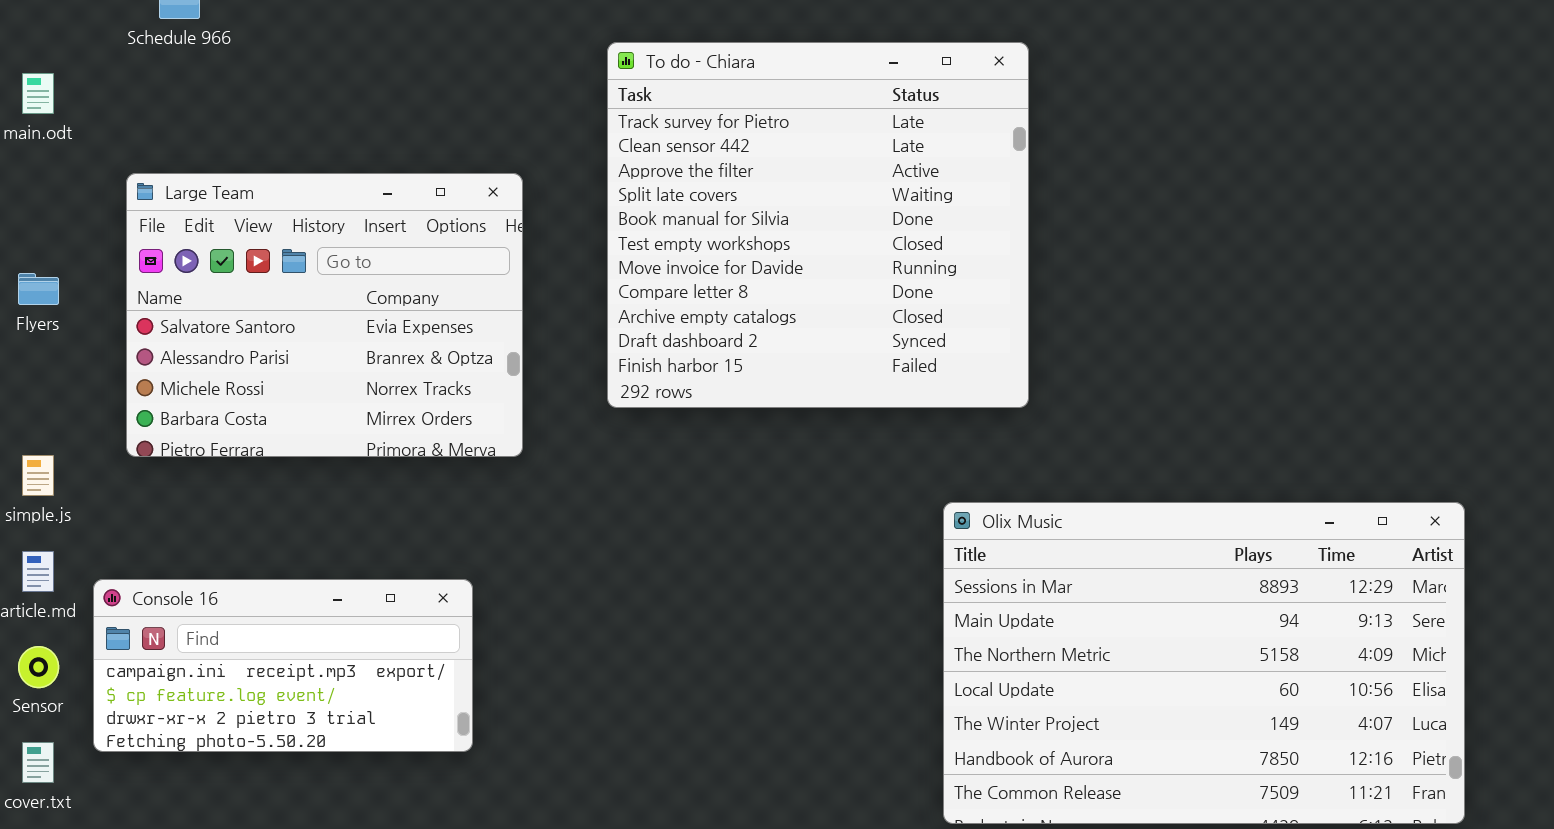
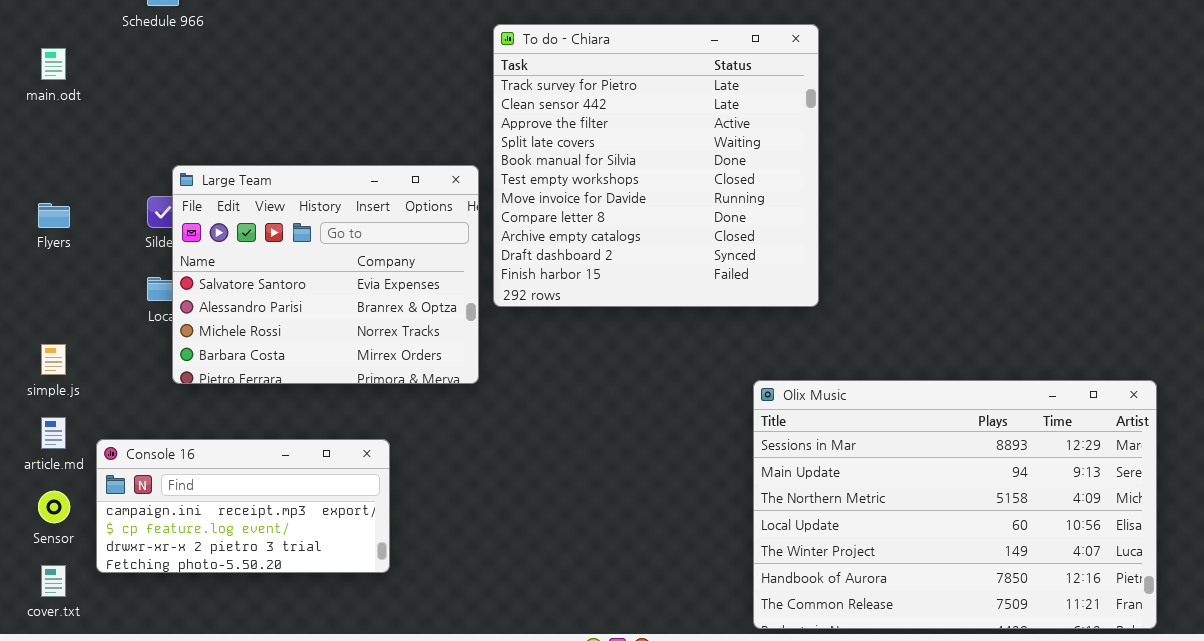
Large Team: [126,173,523,457] -> [172,165,479,384], moved

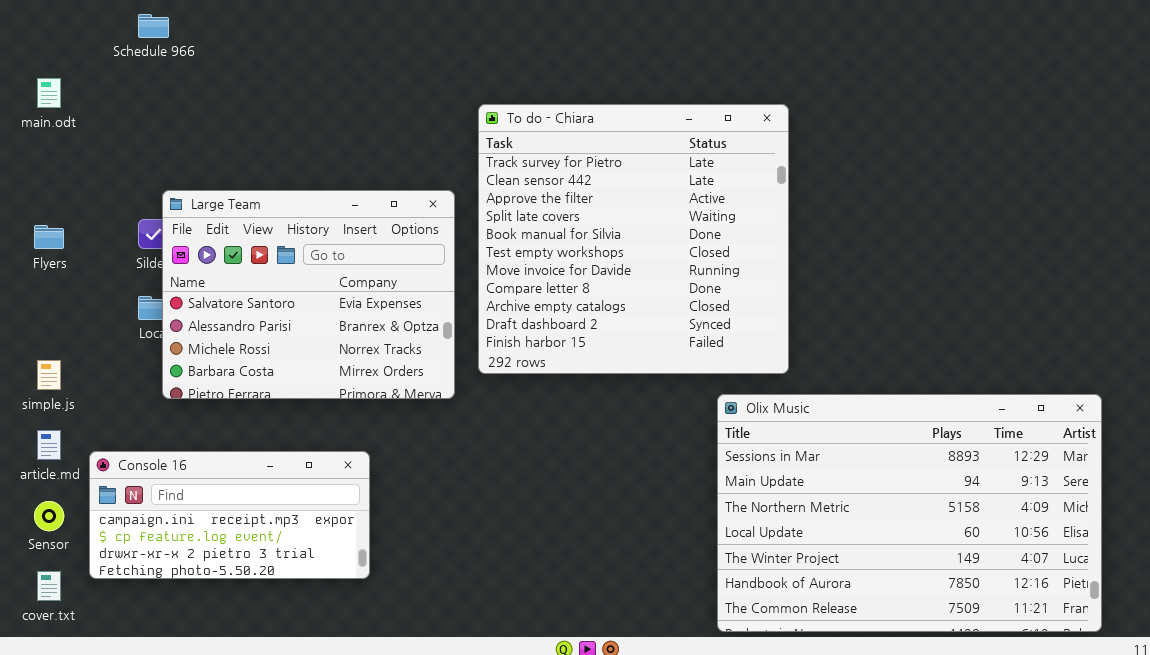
To do - Chiara: [493,24,819,307] -> [478,104,789,374], moved

